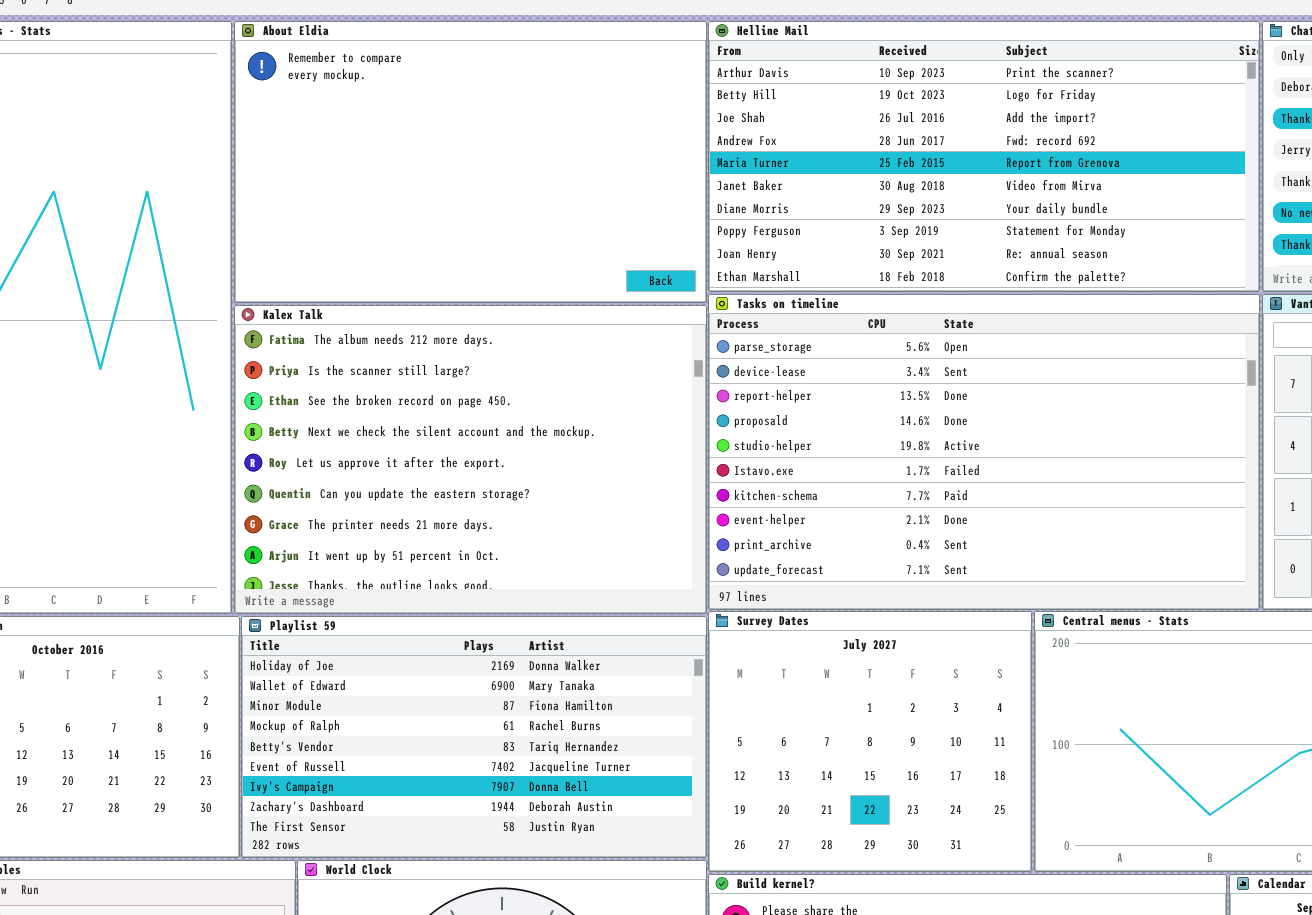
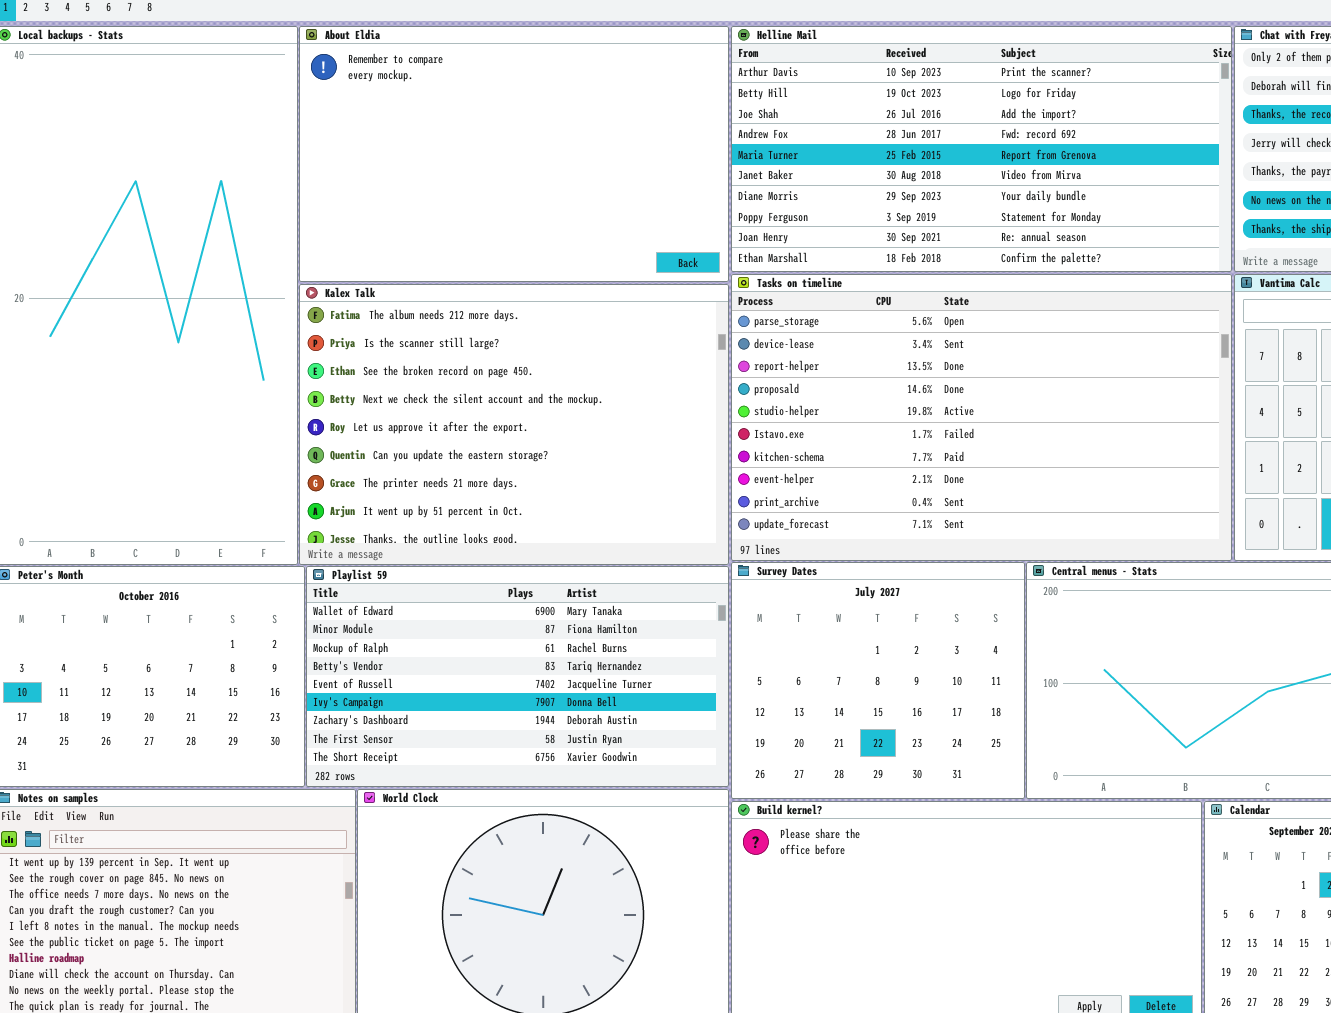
Playlist 59: [241,616,707,858] -> [306,566,729,787], scrolled down 1 row

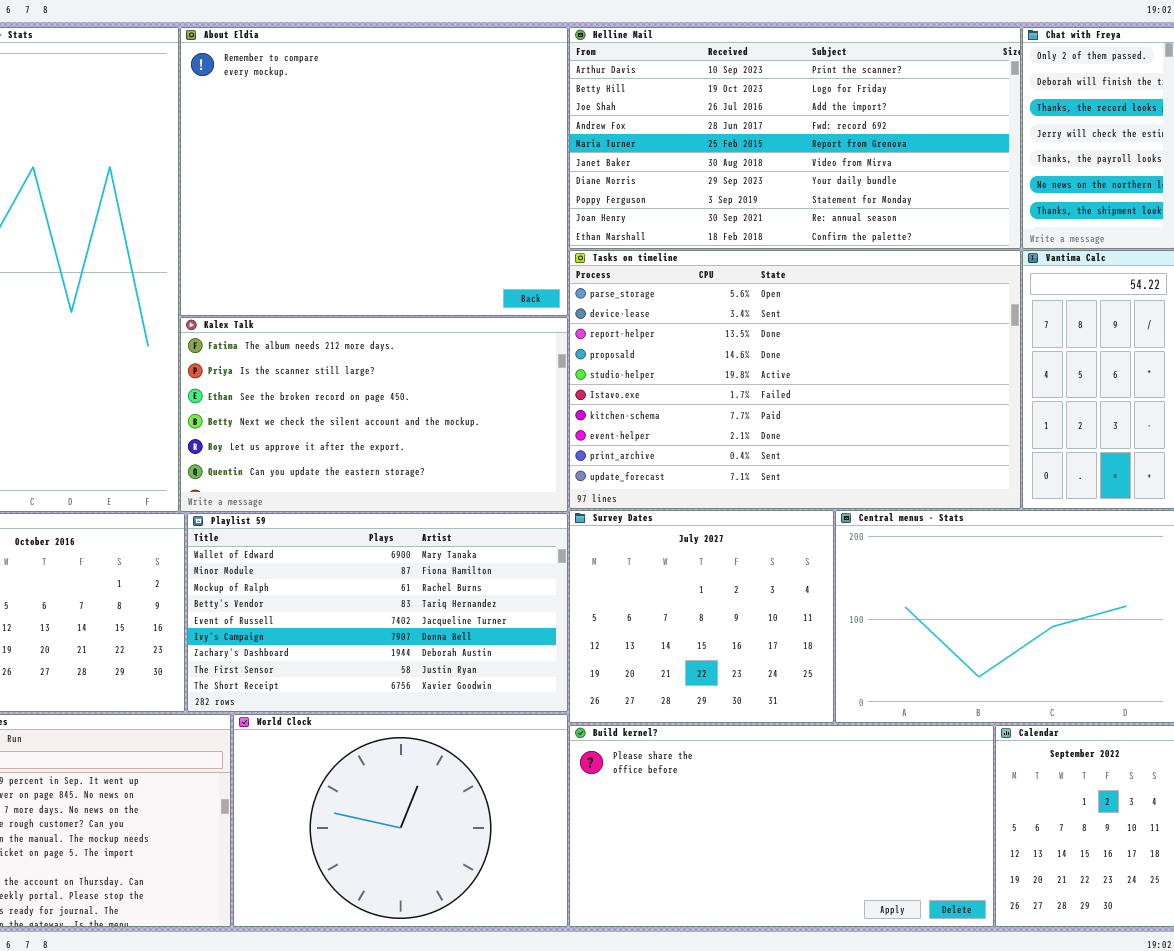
About Eldia: [299,26,729,282] -> [180,27,568,316], resized
Kalex Talk: [299,284,729,565] -> [180,317,568,512], resized

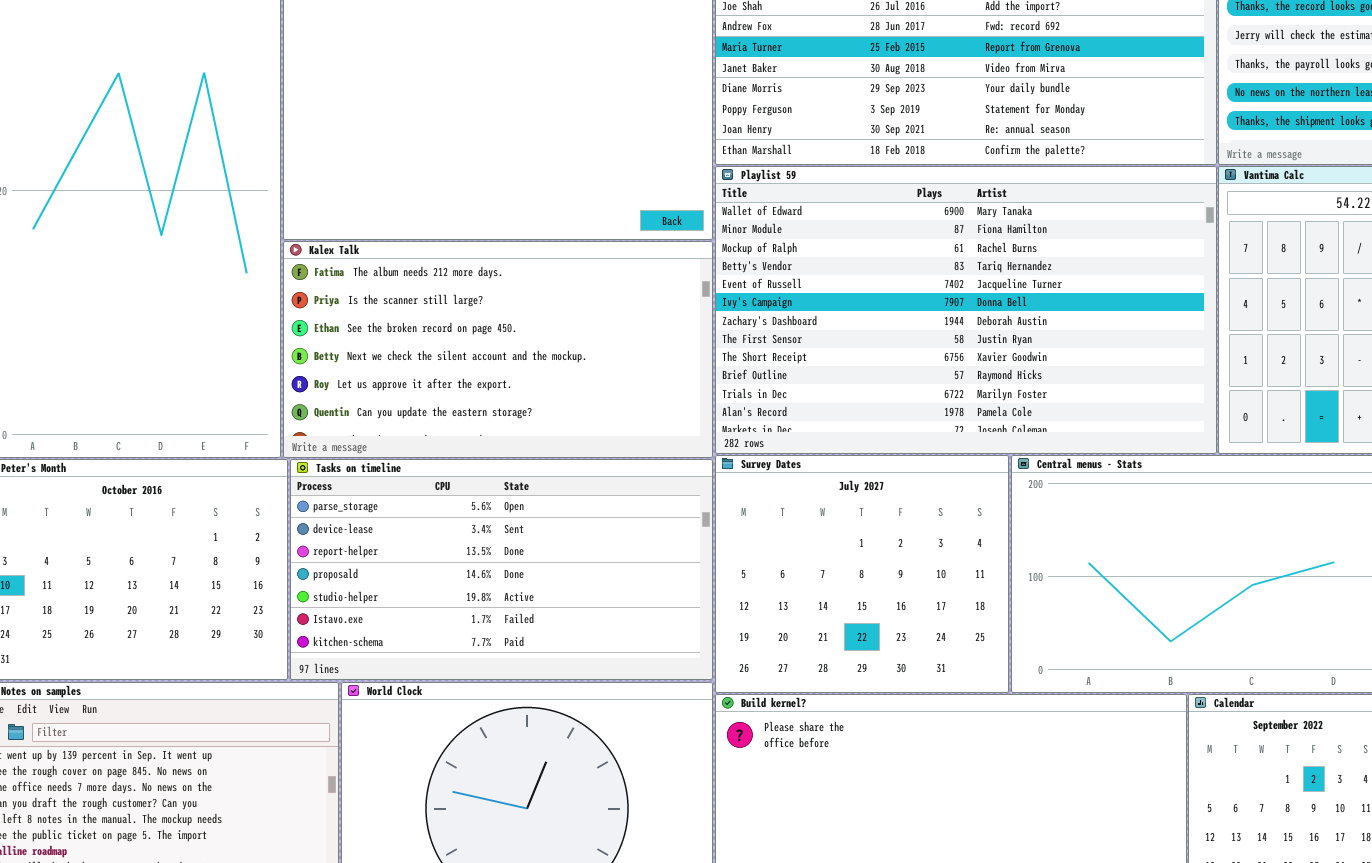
Tasks on timeline: [569,250,1021,509] -> [290,459,713,680], moved, resized
Playlist 59: [187,513,568,712] -> [715,166,1217,454], moved, resized

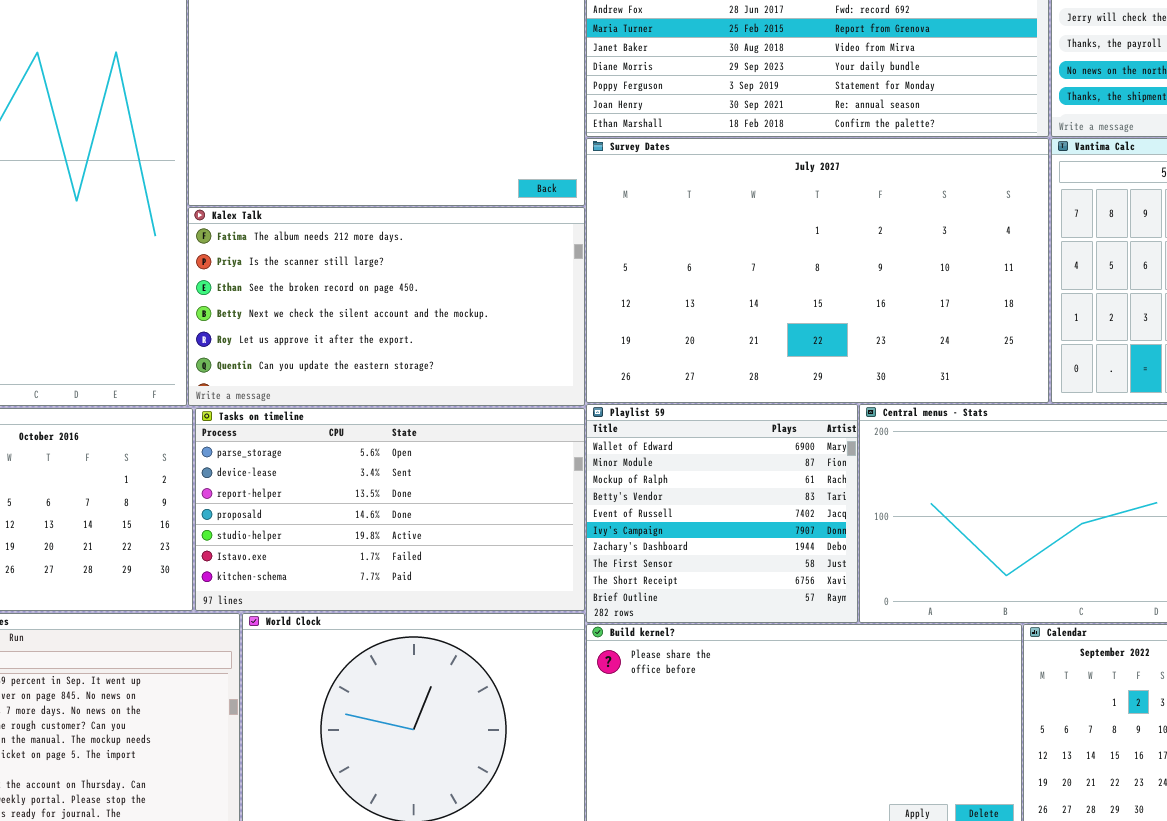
Playlist 59: [715,166,1217,454] -> [586,404,858,623], moved, resized
Survey Dates: [715,455,1009,693] -> [586,138,1049,403], moved, resized

